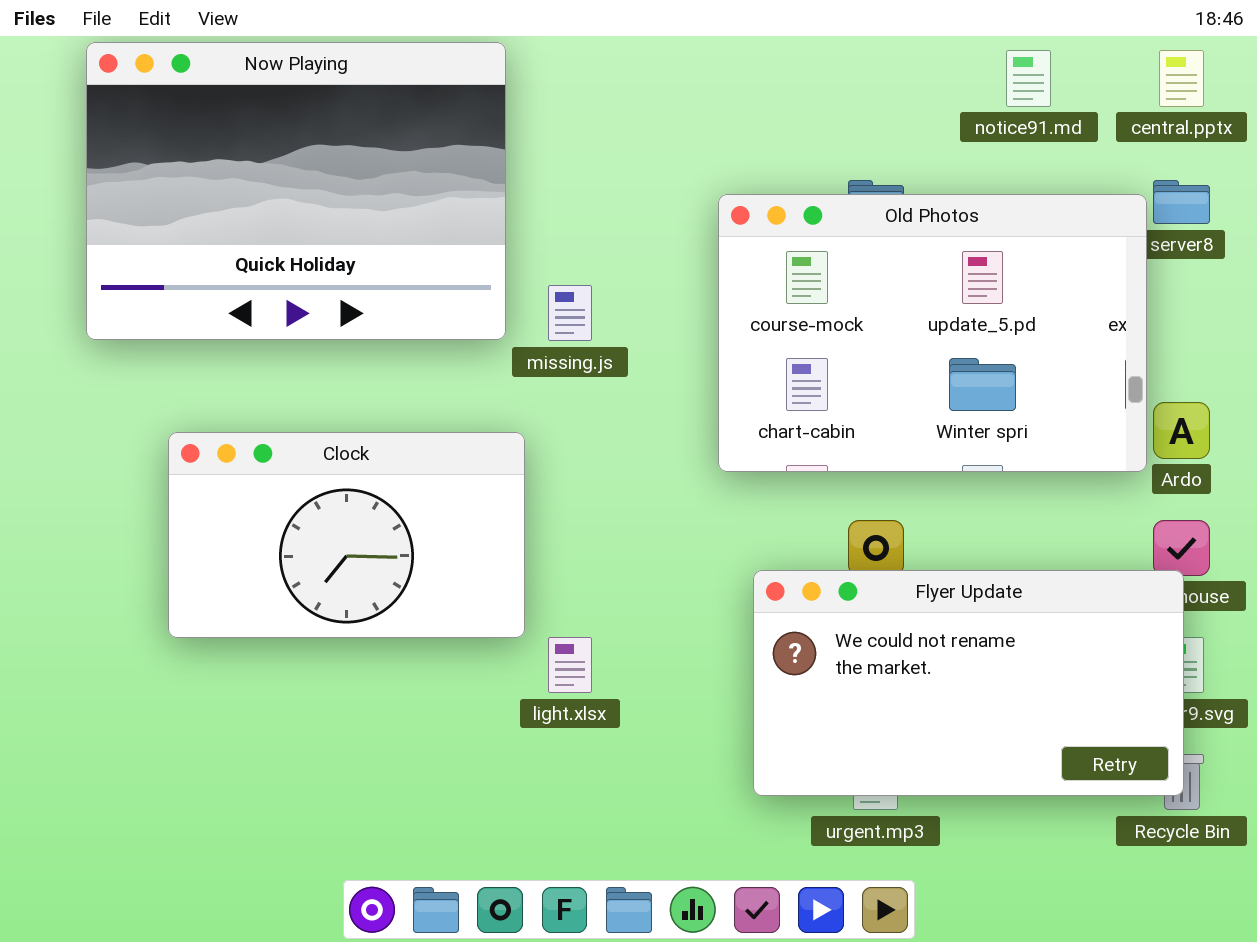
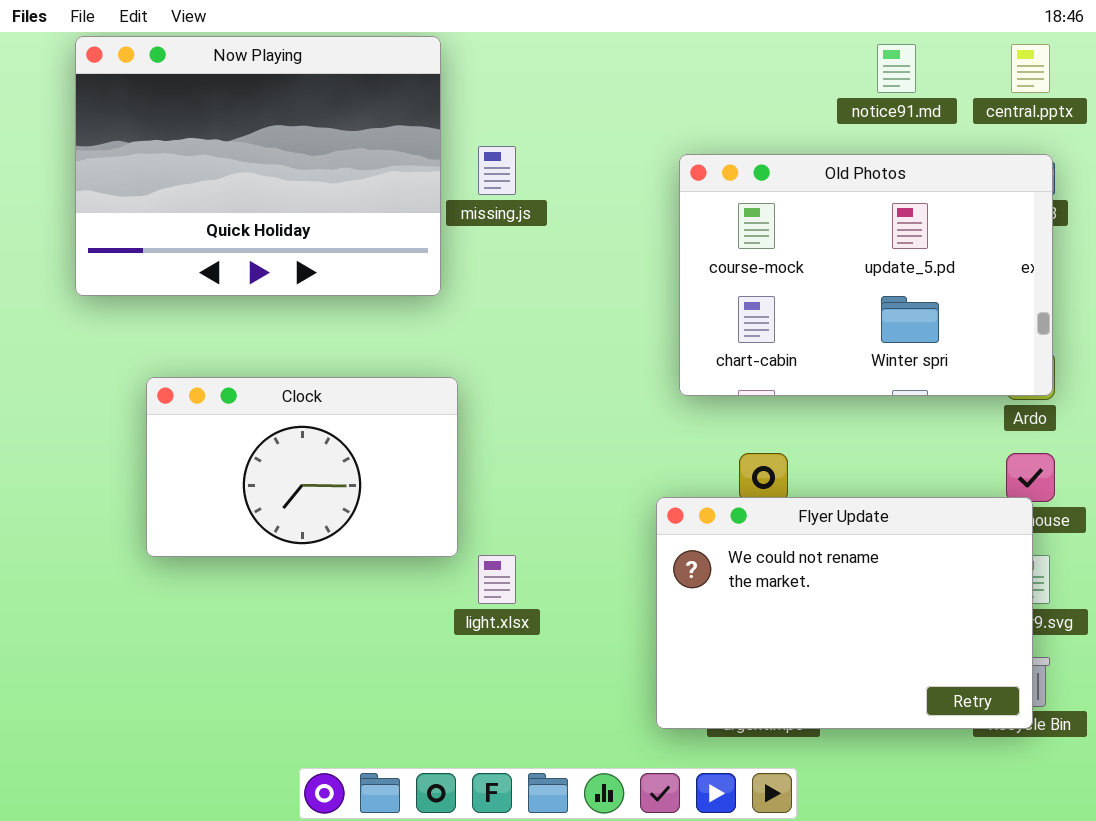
Old Photos: [718,194,1147,472] -> [679,154,1053,396], moved
missing.js: [548,285,592,341] -> [478,146,516,195], moved
Flyer Update: [753,570,1184,796] -> [656,497,1033,729], resized

